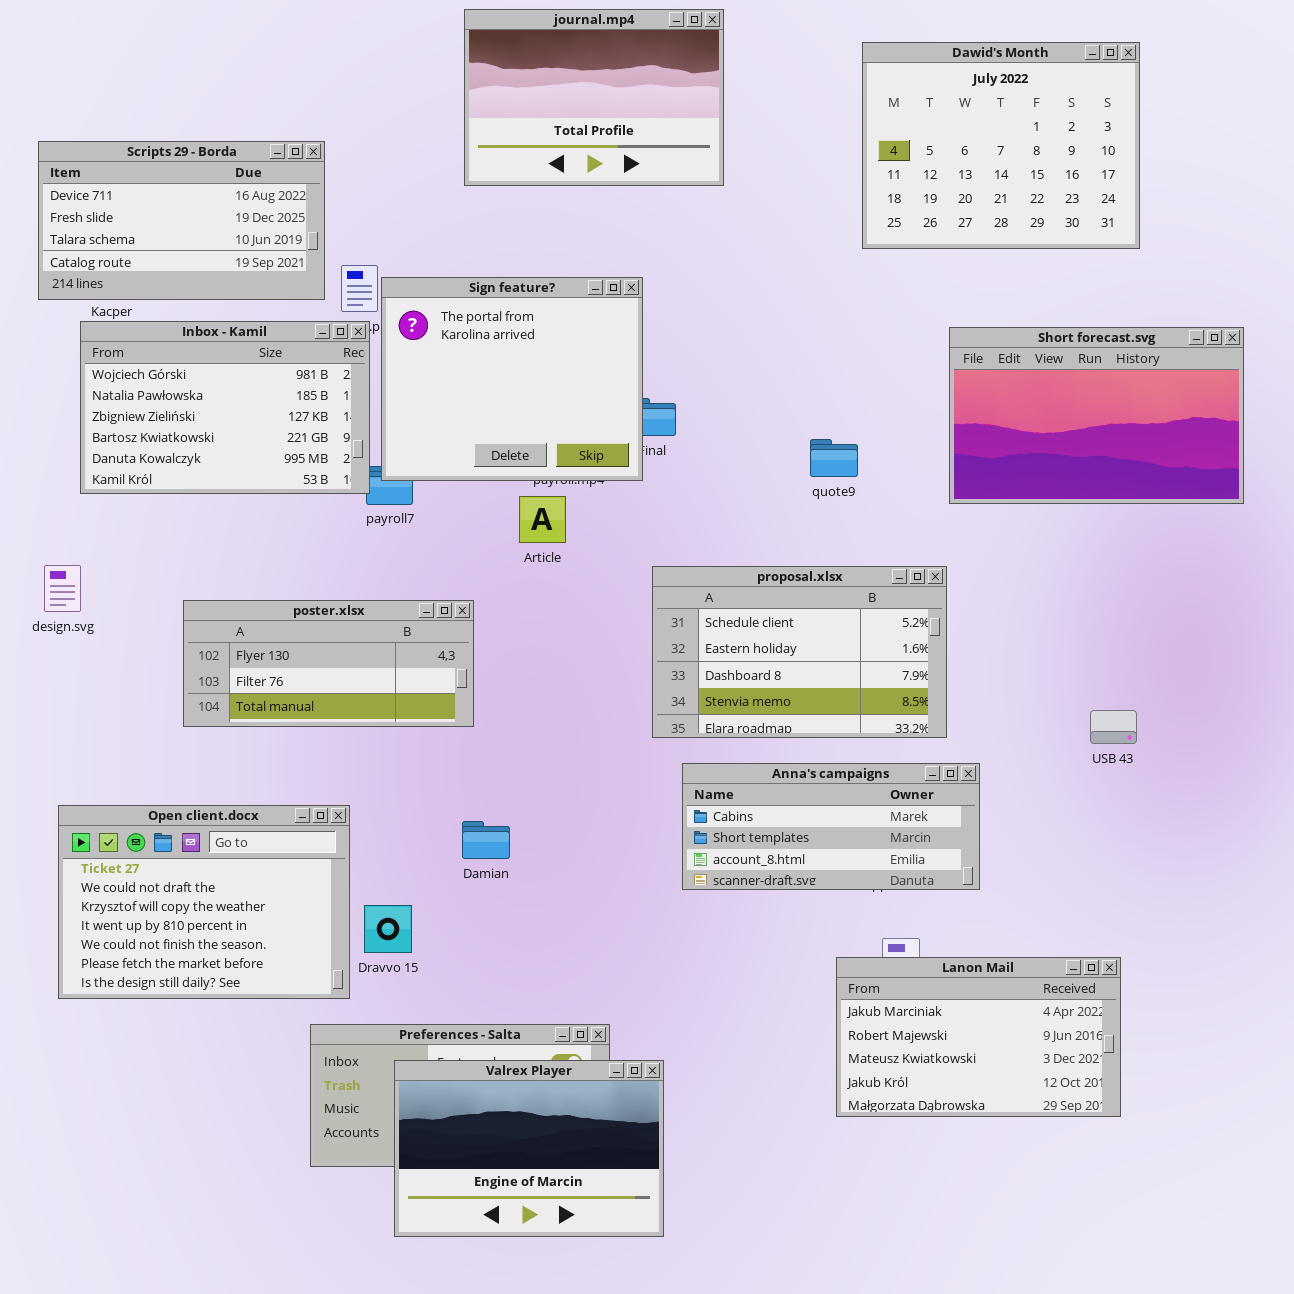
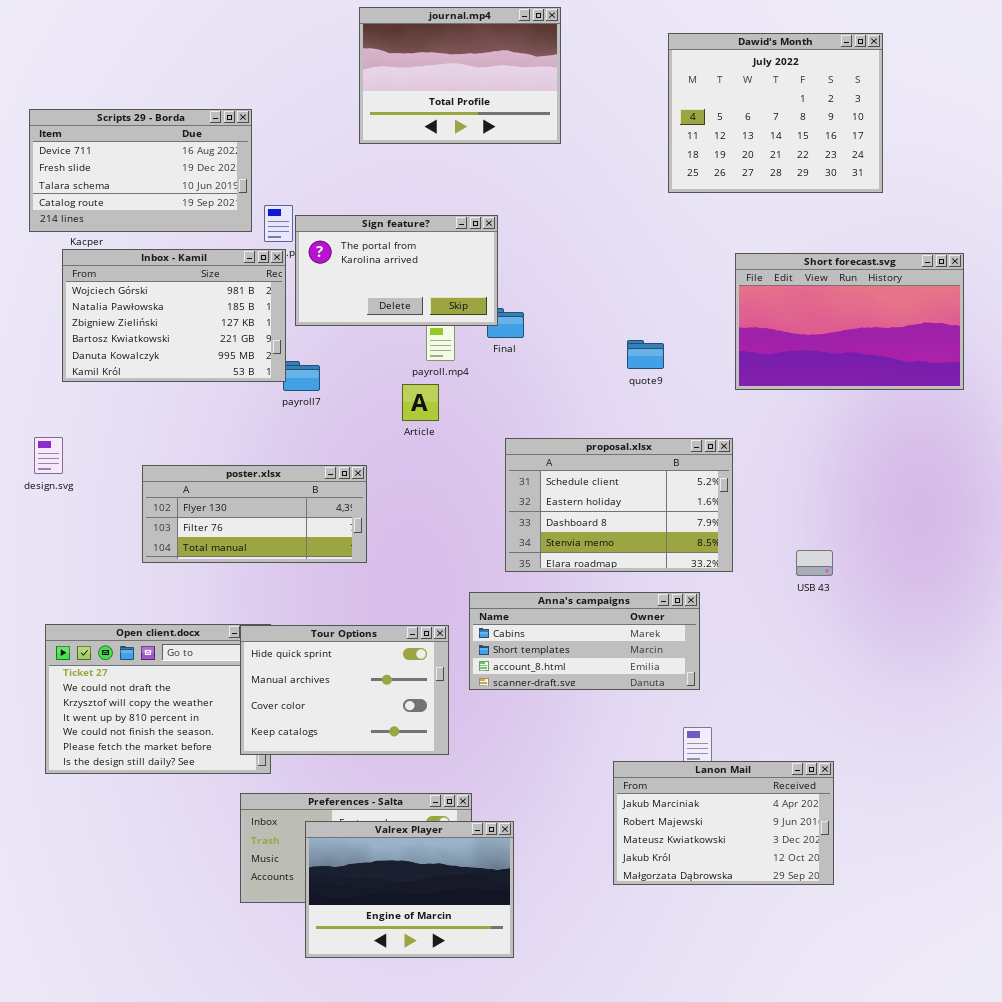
Sign feature?: [381,277,643,481] -> [295,215,498,326], resized
USB 43: [1090,710,1137,744] -> [796,550,833,576], moved
Anna's campaigns: [682,763,980,890] -> [469,592,700,690], moved
Tour Options: none -> [240,625,449,755], opened
Lanon Mail: [836,957,1121,1117] -> [613,761,834,885], moved

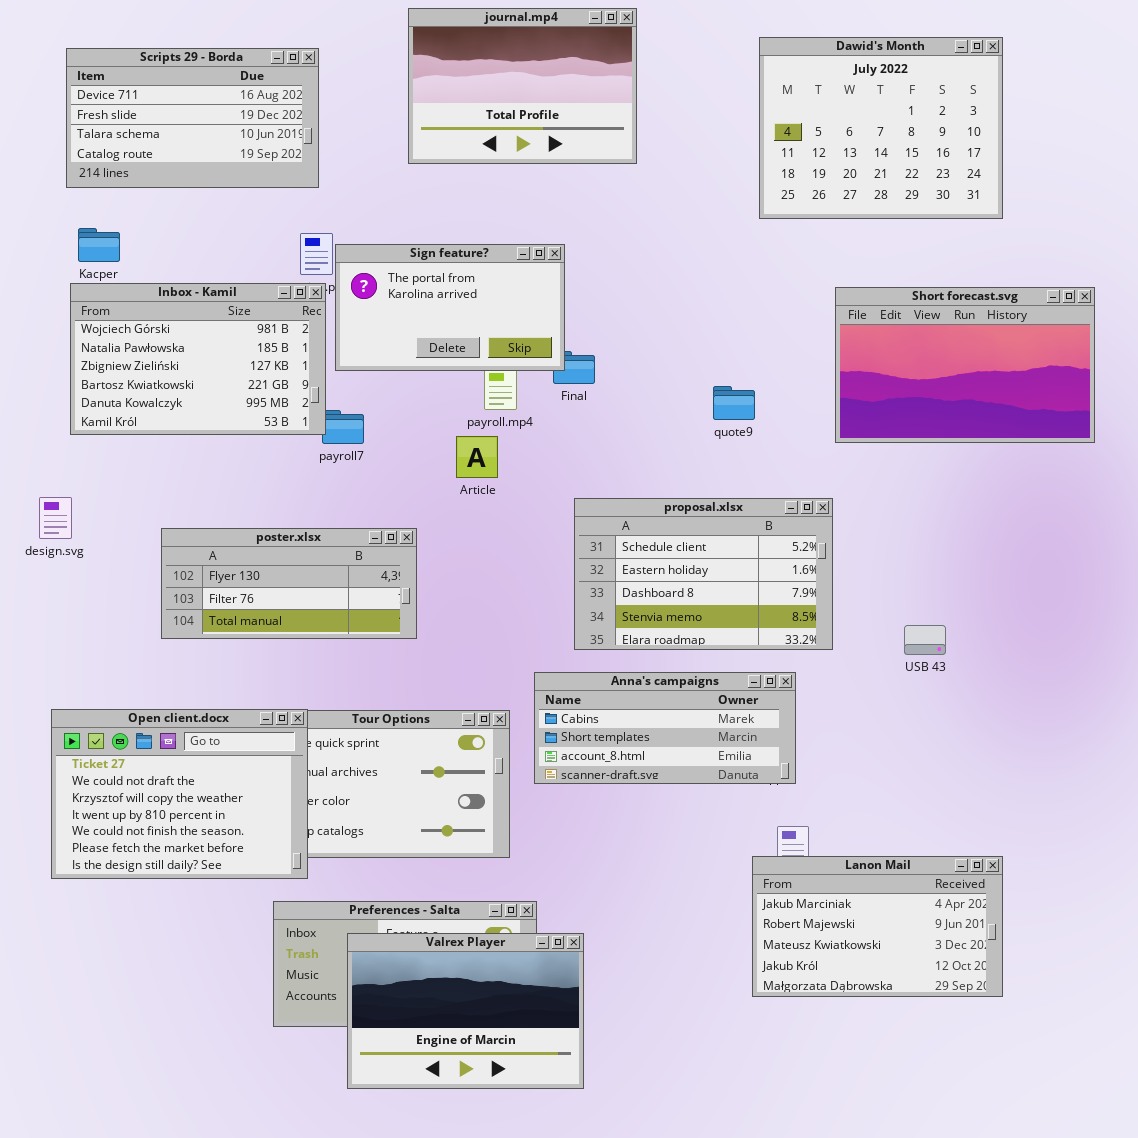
Scripts 29 - Borda: [29,109,252,232] -> [66,48,319,188], moved
Open client.docx: [45,624,271,774] -> [51,709,308,879], raised
Lanon Mail: [613,761,834,885] -> [752,856,1003,997], moved

